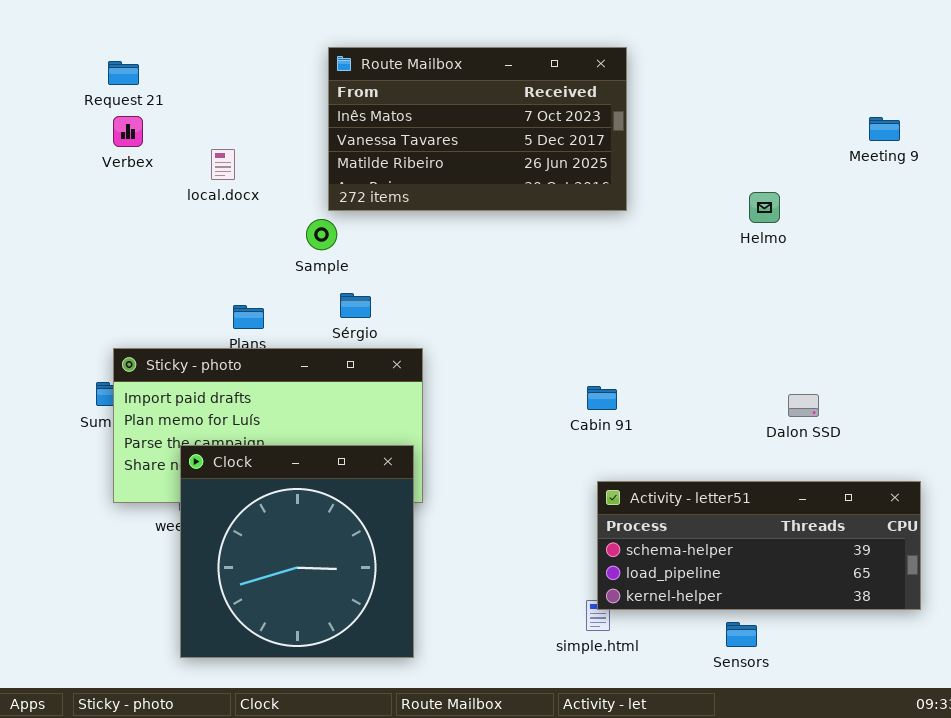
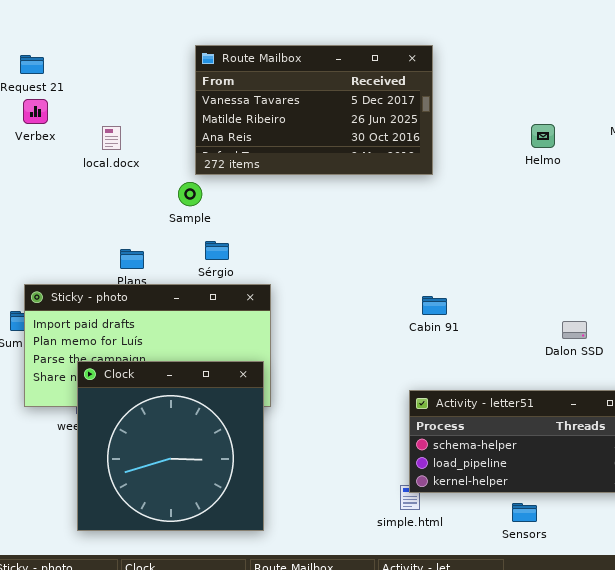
Route Mailbox: [328,47,627,211] -> [195,45,433,175], scrolled down 1 row
Helmo: [749,192,780,223] -> [531,124,555,148], moved
Cabin 91: [587,386,617,410] -> [422,296,447,315], moved

